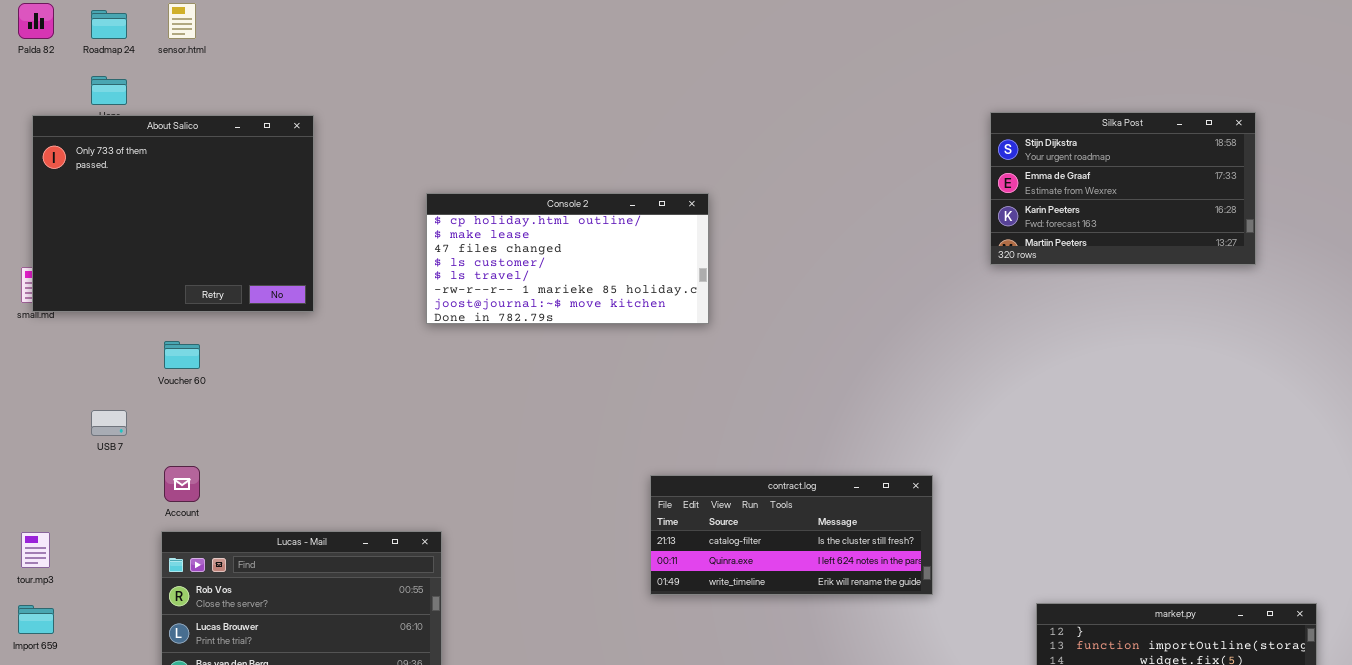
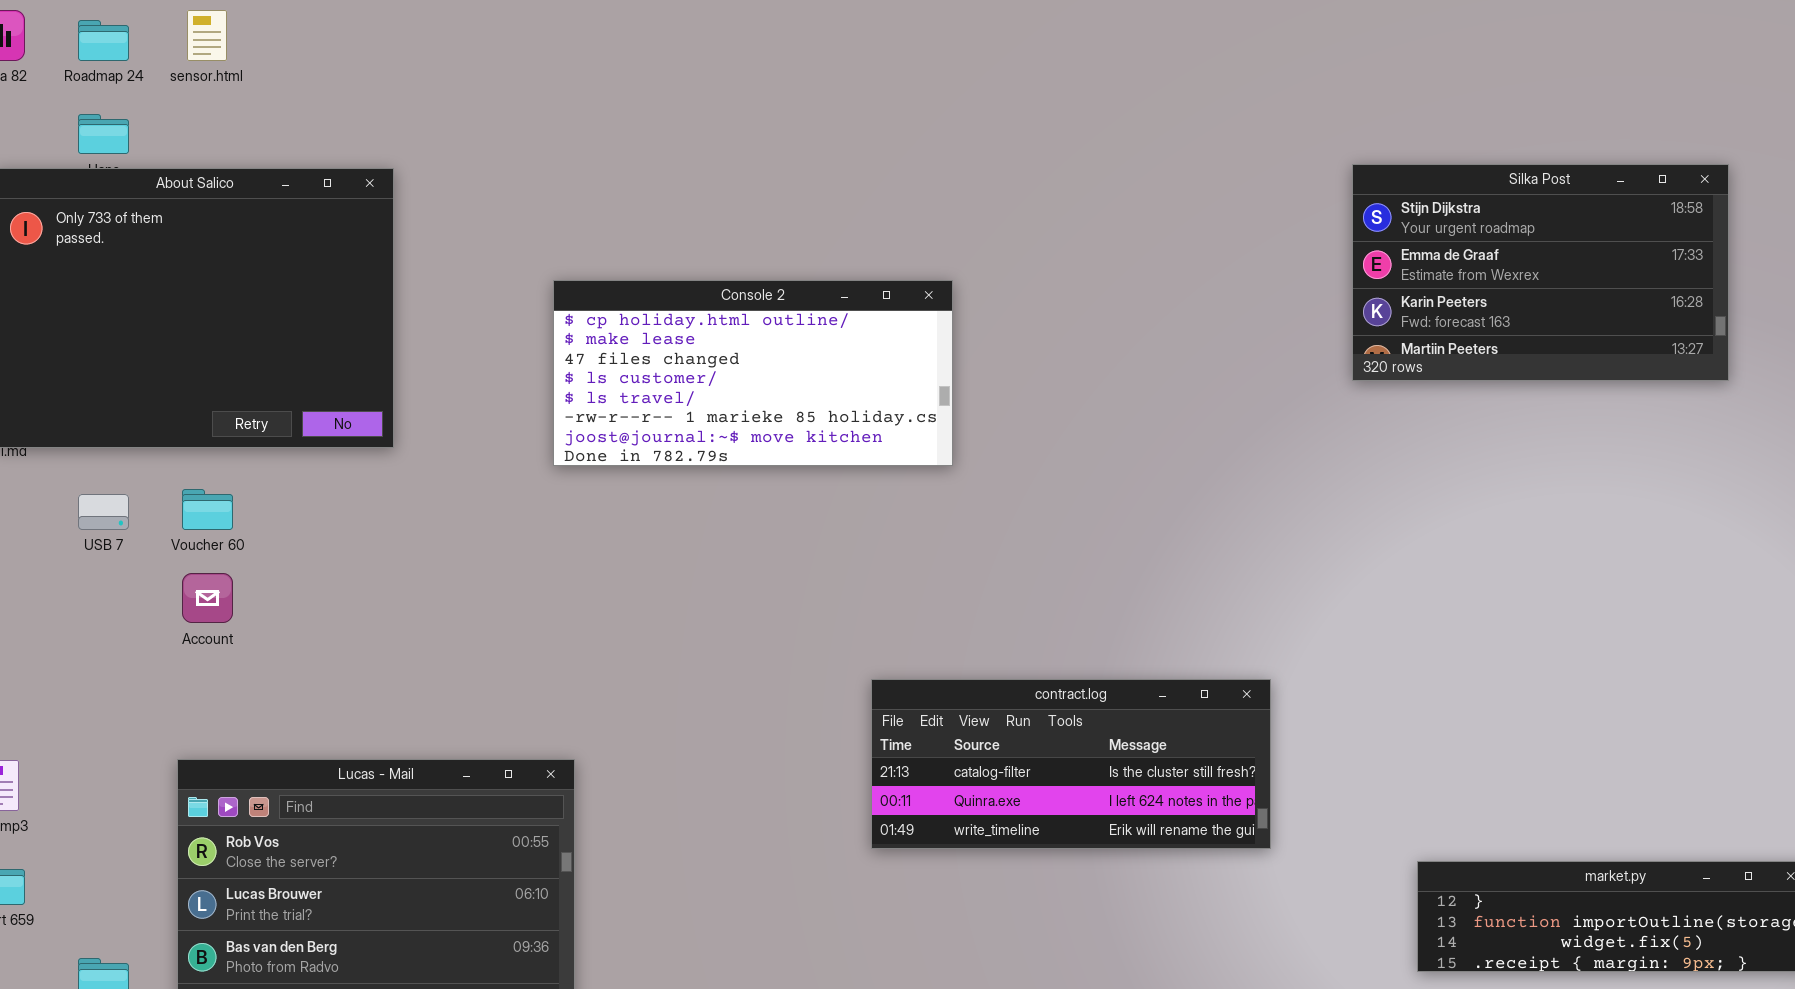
USB 7: [91,410,127,436] -> [78,494,129,530], moved
Account: [164,466,200,502] -> [182,573,233,623], moved

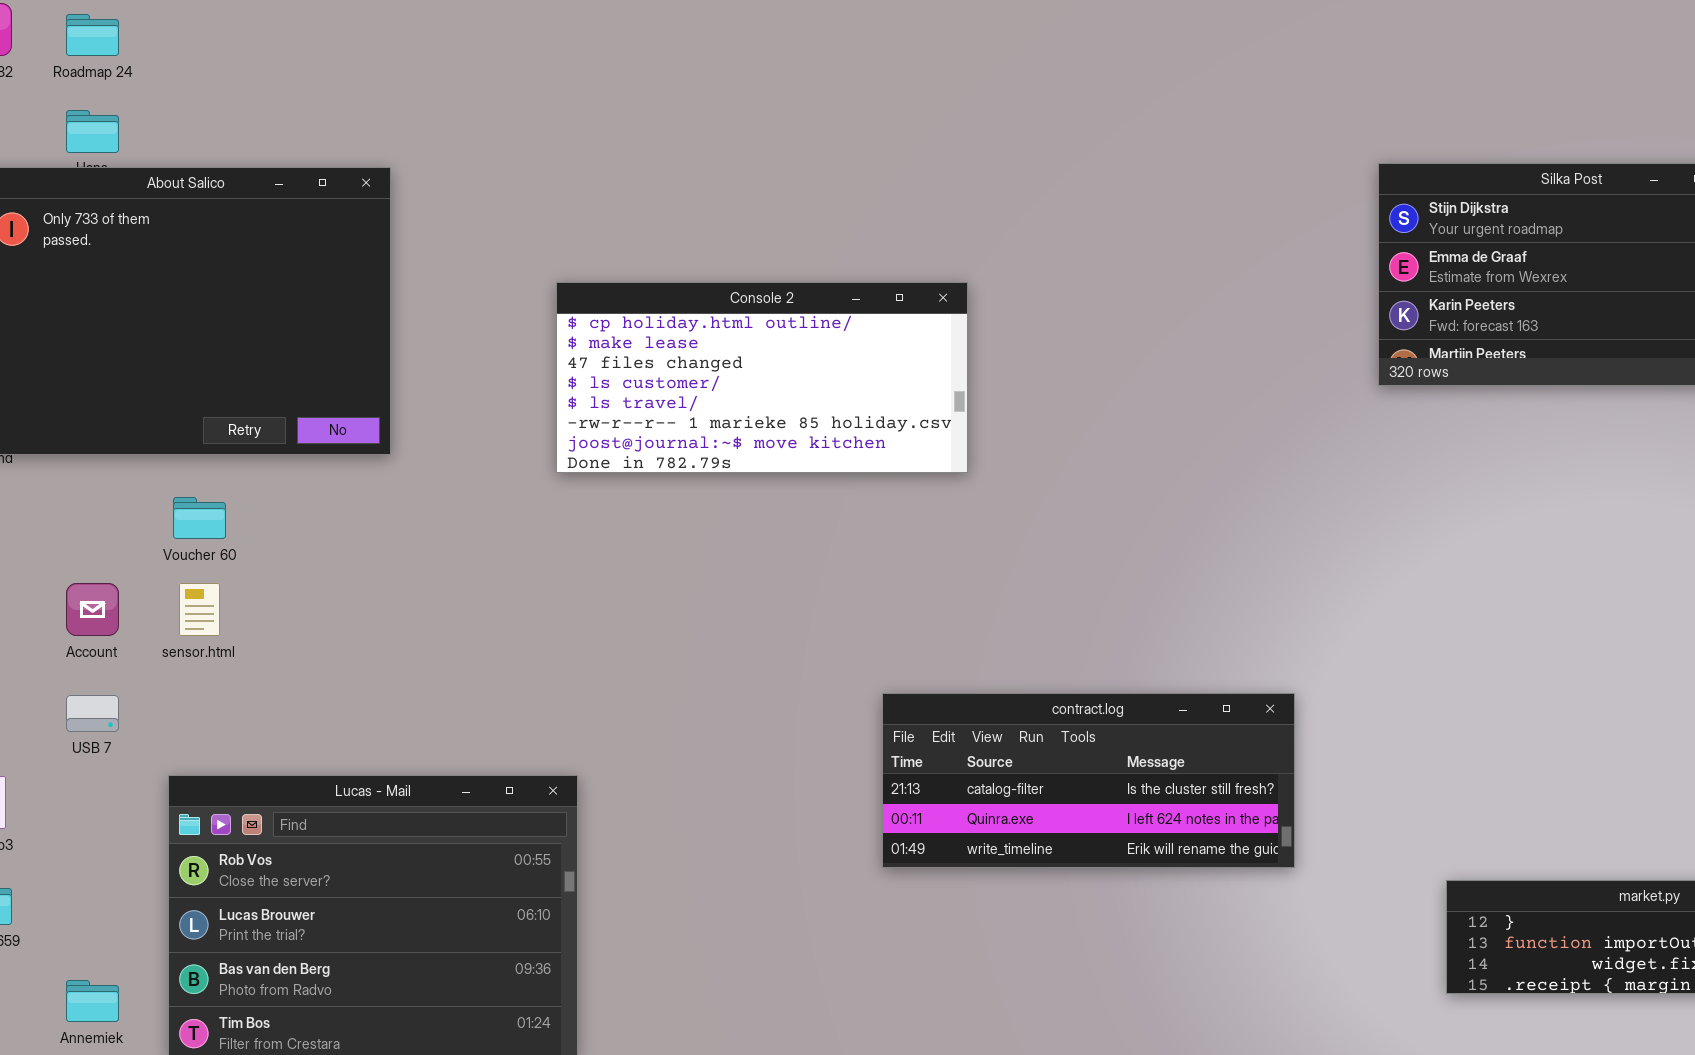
sensor.html: [187,10,227,61] -> [179,583,220,636], moved
USB 7: [78,494,129,530] -> [66,695,119,732], moved
Account: [182,573,233,623] -> [66,583,119,636], moved

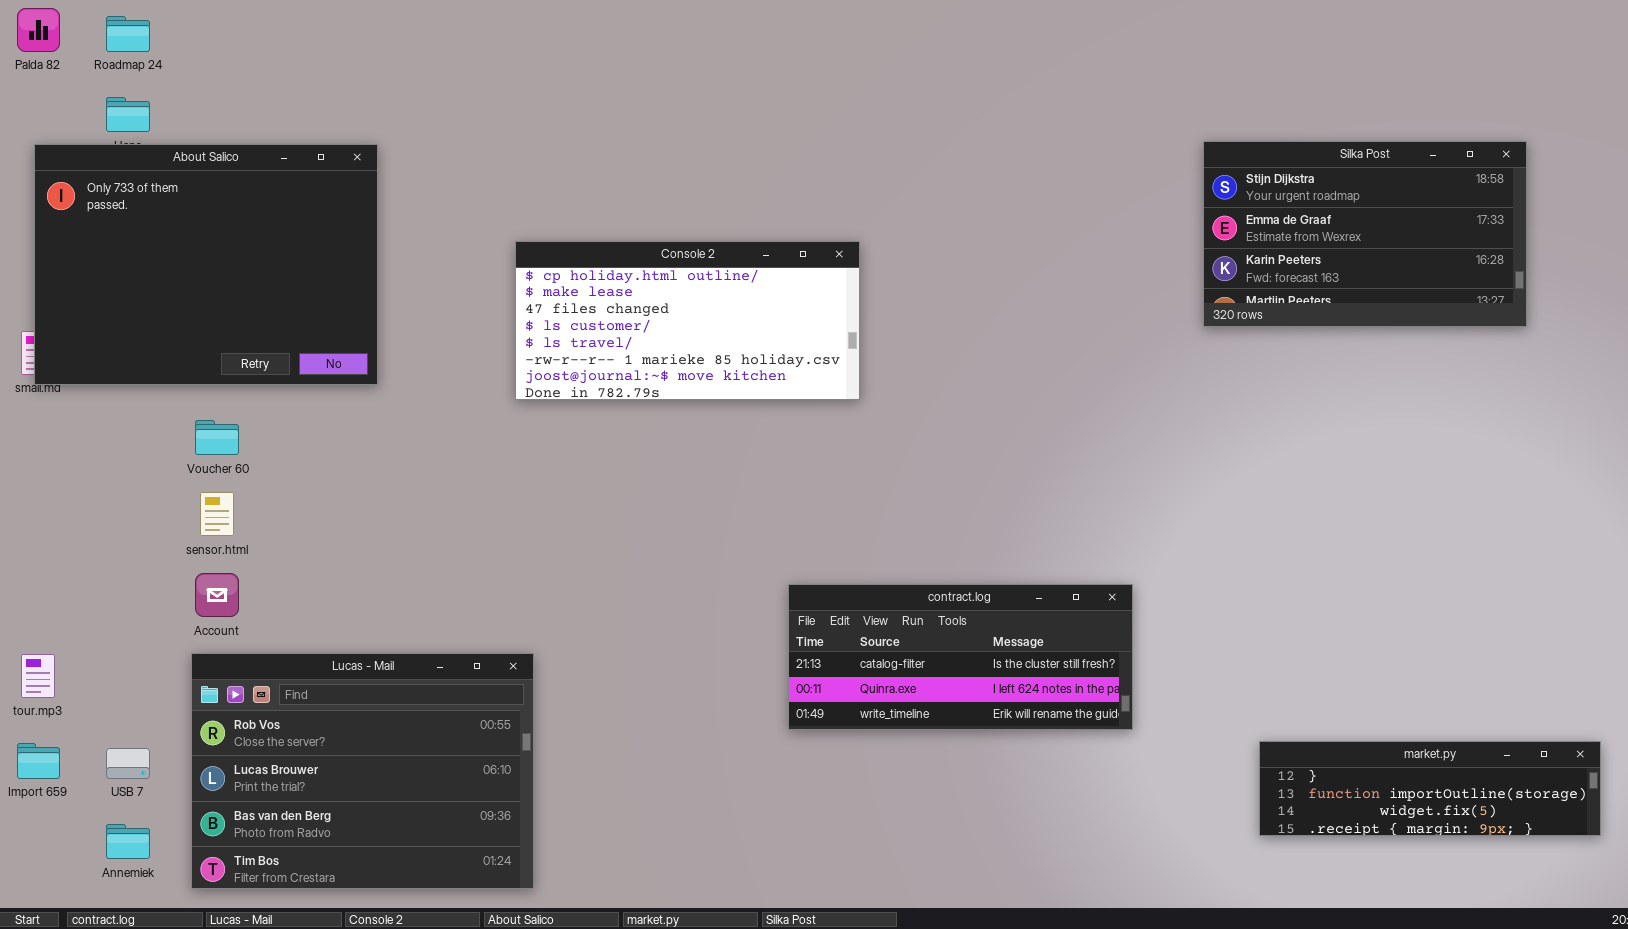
Account: [66,583,119,636] -> [195,573,239,617], moved
USB 7: [66,695,119,732] -> [106,748,150,779], moved

